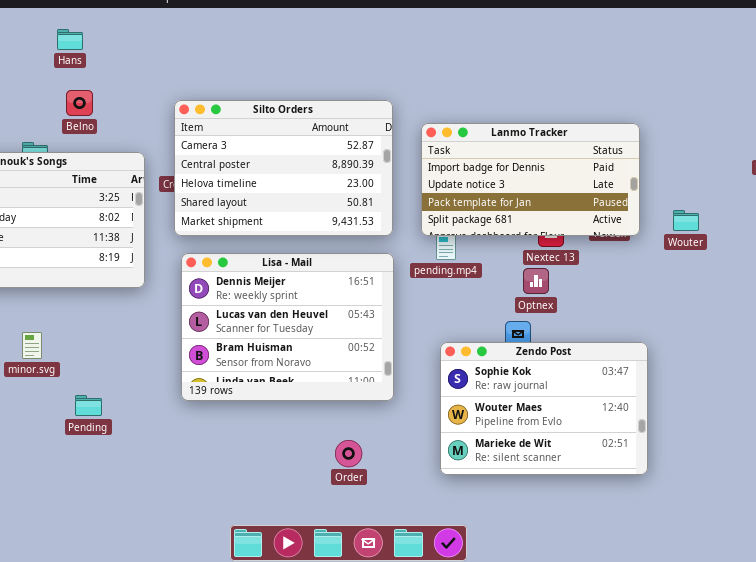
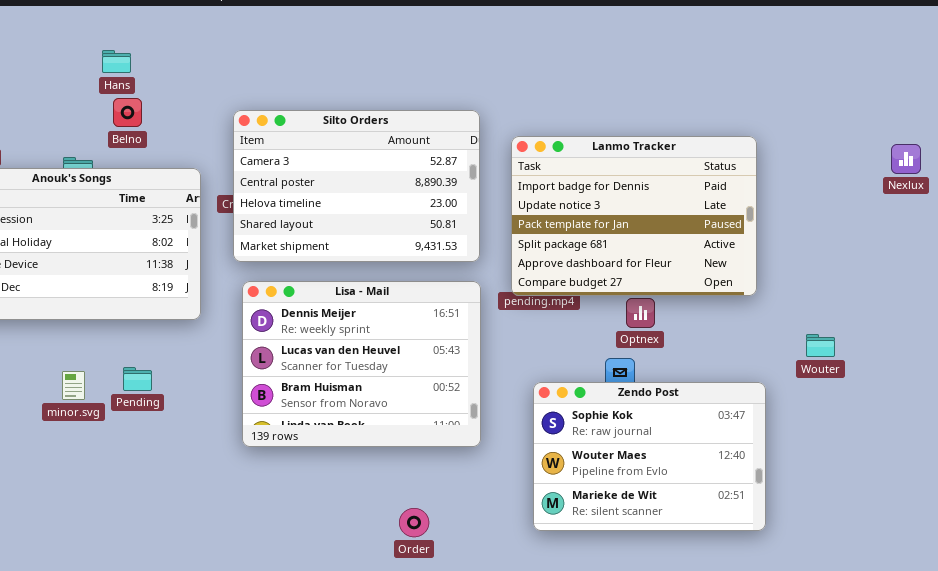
Hans: [57,29,83,50] -> [102,50,131,73], moved
Lanmo Tracker: [421,123,640,236] -> [511,136,757,296], resized
Wouter: [673,210,699,231] -> [806,334,835,357], moved
Pending: [75,395,102,416] -> [123,367,152,391], moved
Order: [335,440,362,467] -> [399,508,429,537], moved

